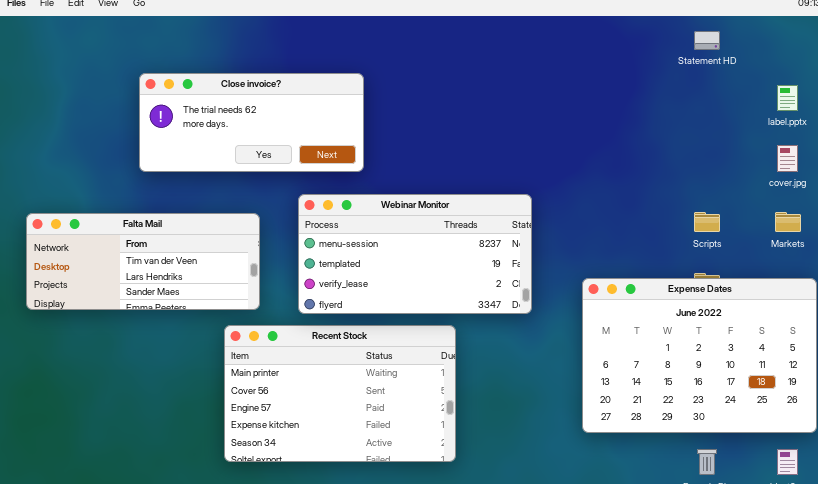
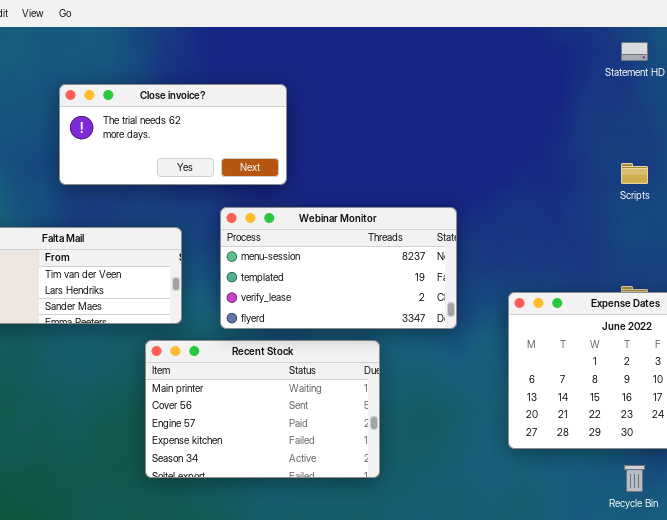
Scripts: [694,212,720,232] -> [621,163,648,184], moved

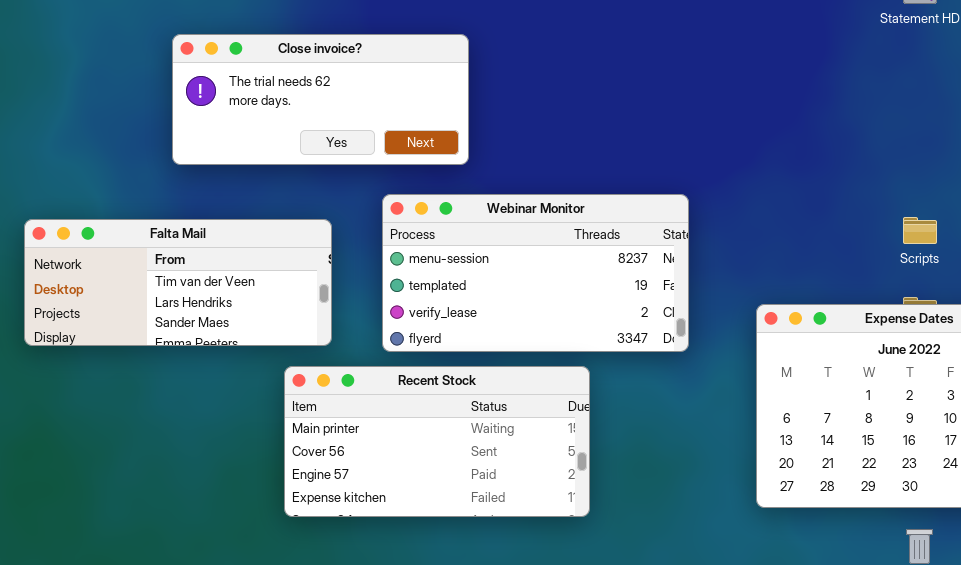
Scripts: [621,163,648,184] -> [903,217,937,244], moved
Recent Stock: [145,340,380,478] -> [284,366,590,517], resized

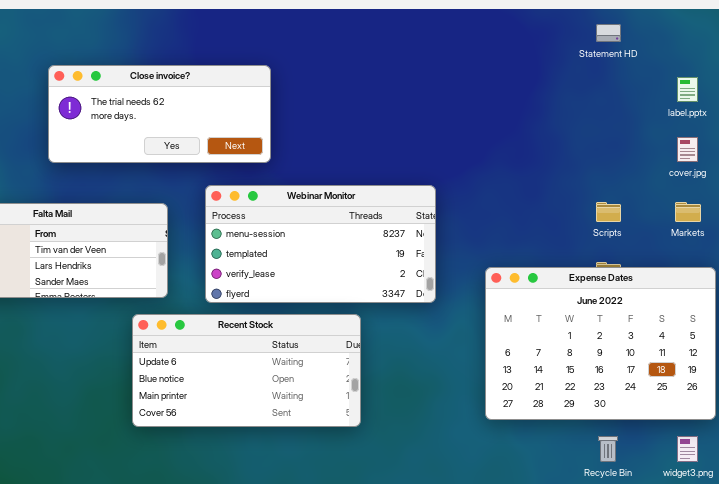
Recent Stock: [284,366,590,517] -> [132,314,361,427], scrolled up 2 rows

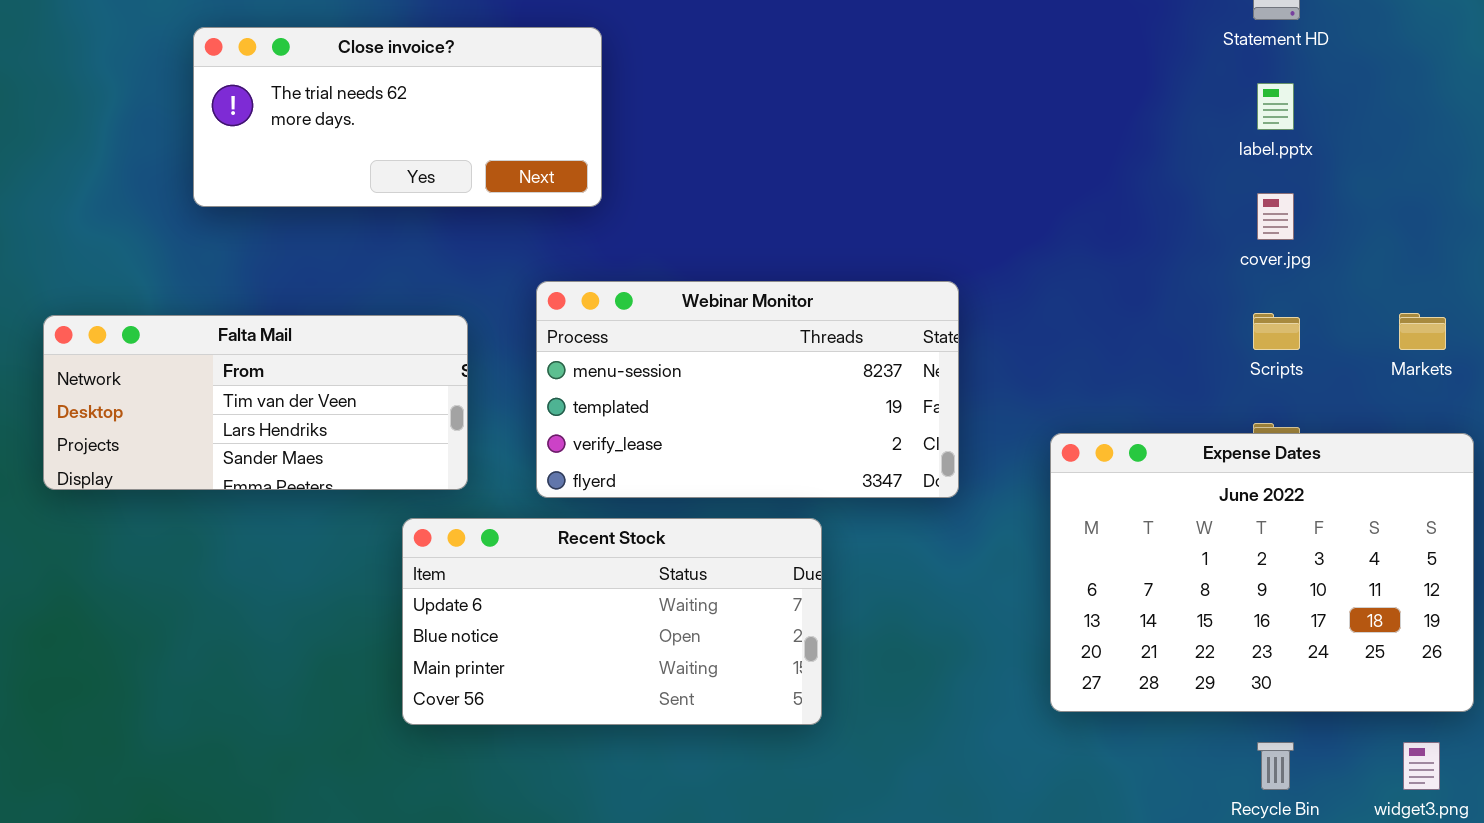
Close invoice?: [48,65,271,163] -> [193,27,602,207], moved
label.pptx: [677,77,698,102] -> [1257,83,1294,130], moved
cover.jpg: [677,137,698,162] -> [1257,193,1294,240], moved

